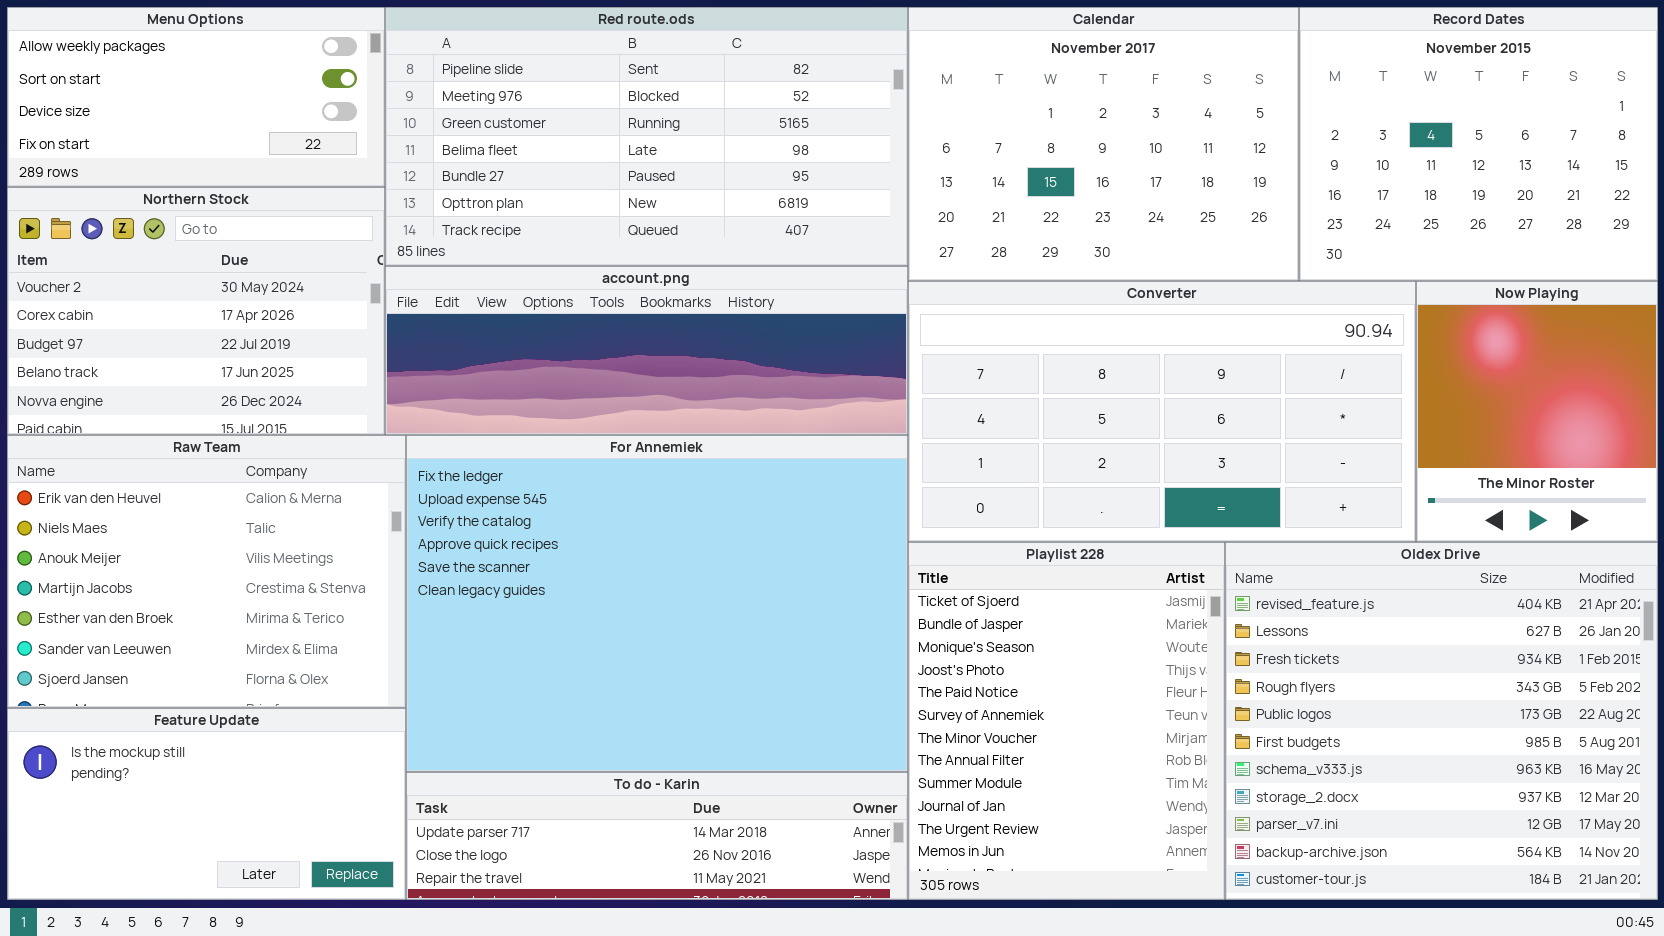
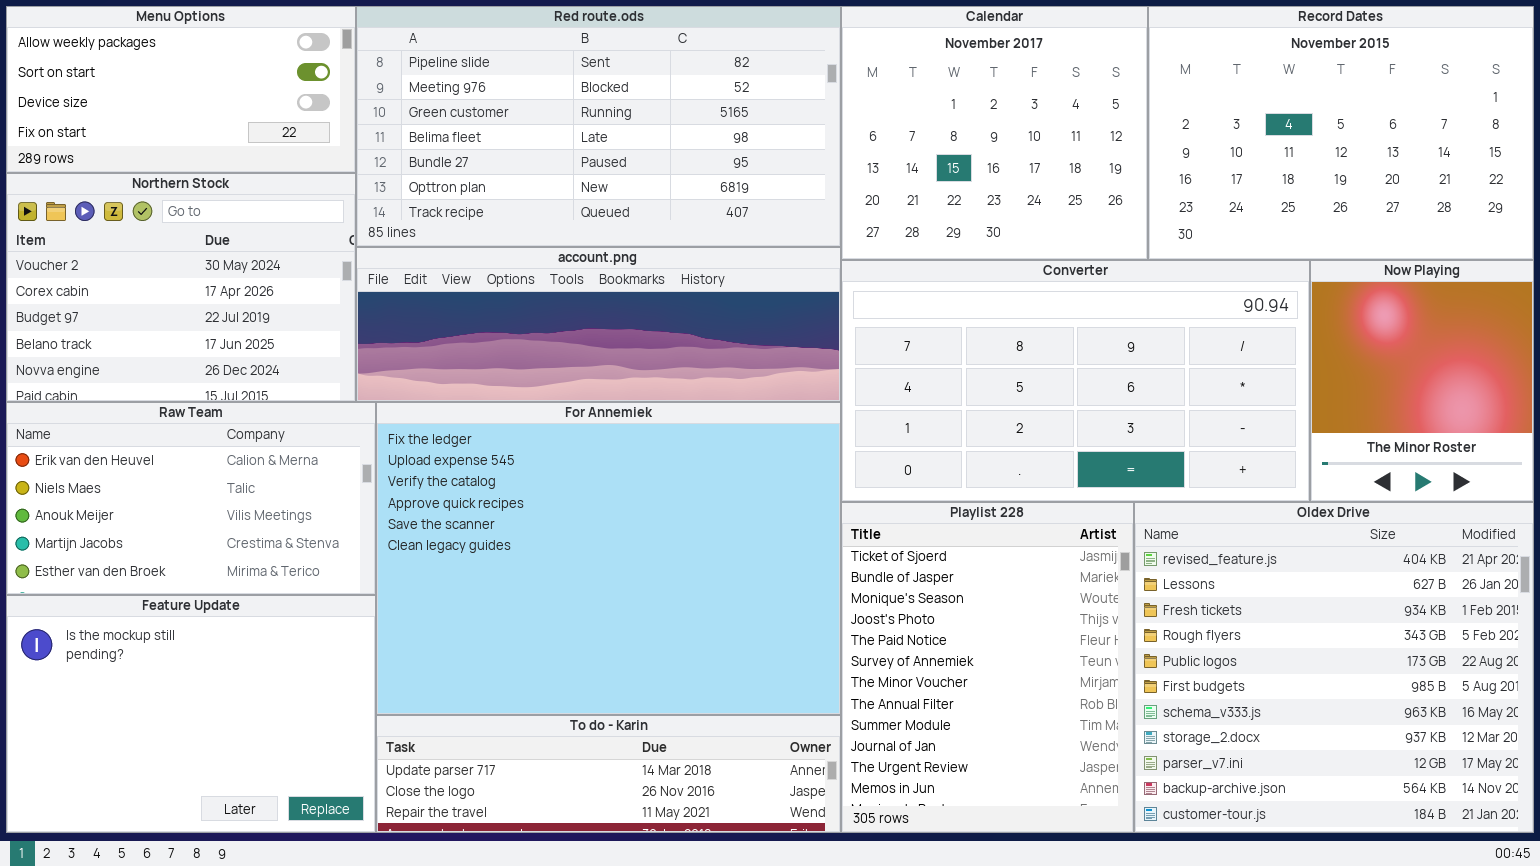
Calendar: [908,7,1299,281] -> [841,6,1148,260], resized
Record Dates: [1299,7,1658,281] -> [1148,6,1534,260], resized
Raw Team: [7,435,406,708] -> [6,402,376,595], resized
Feature Update: [7,708,406,900] -> [6,595,376,833], resized

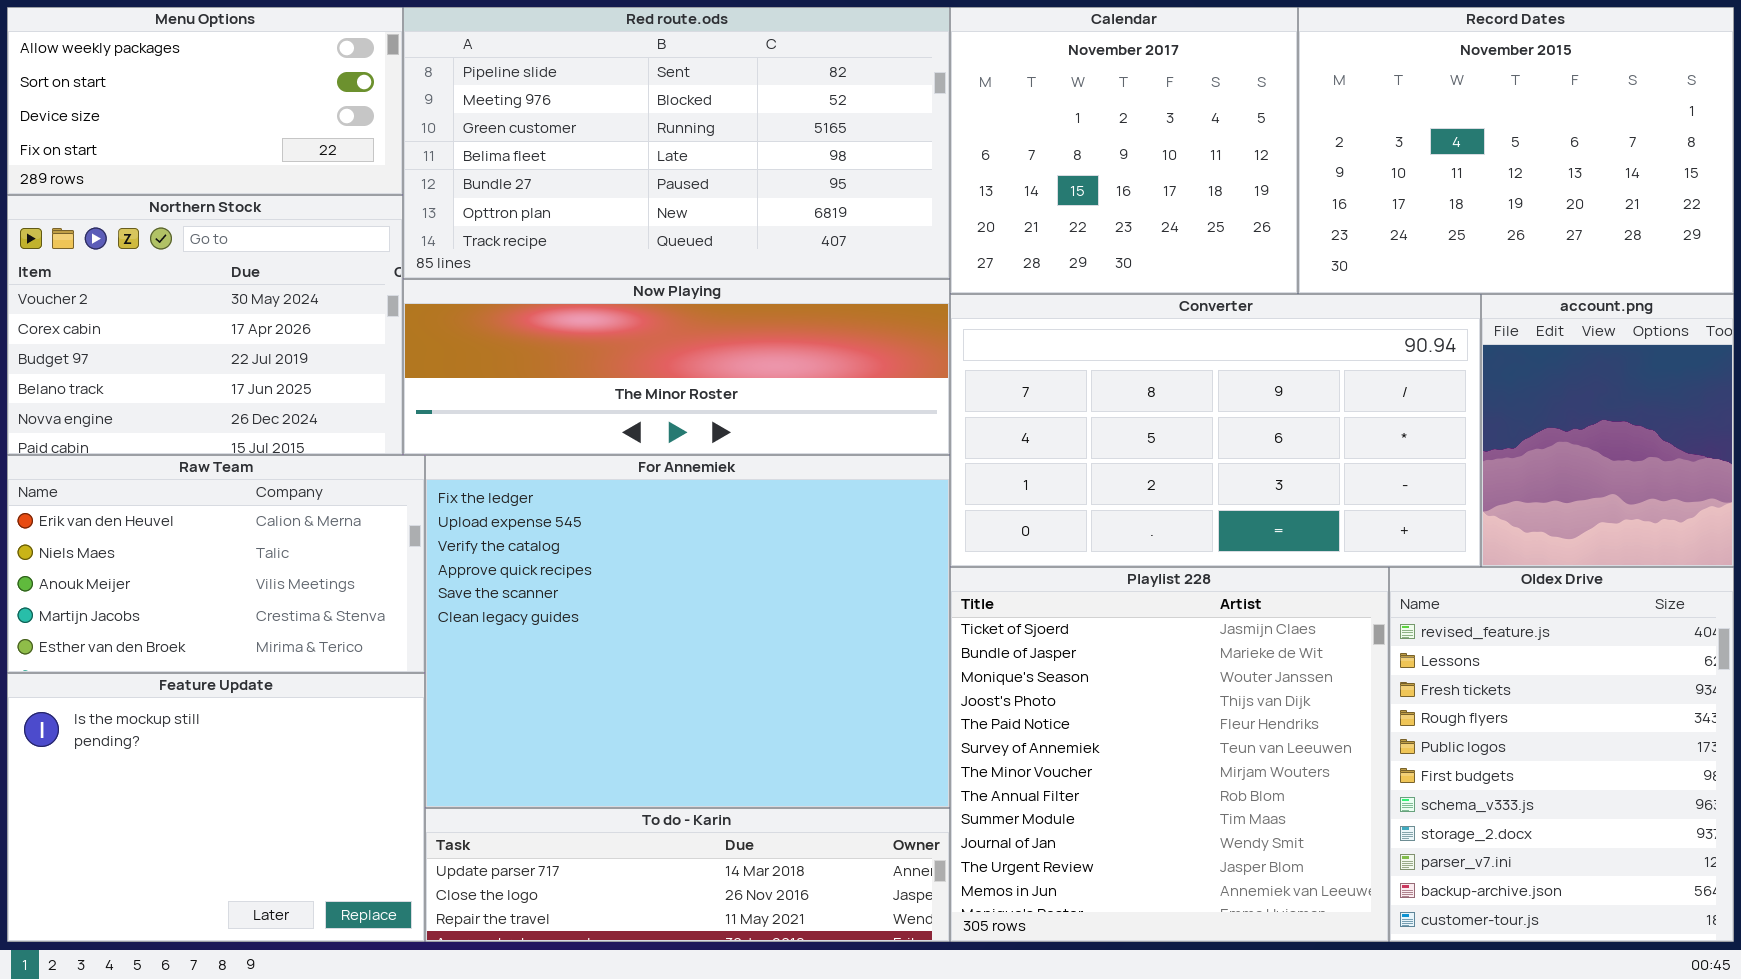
account.png: [356,247,841,402] -> [1481,294,1734,567], moved, resized
Now Playing: [1310,260,1534,502] -> [403,279,950,455], moved, resized
Playlist 228: [841,502,1134,833] -> [950,567,1389,942], resized
Oldex Drive: [1134,502,1534,833] -> [1389,567,1734,942], resized

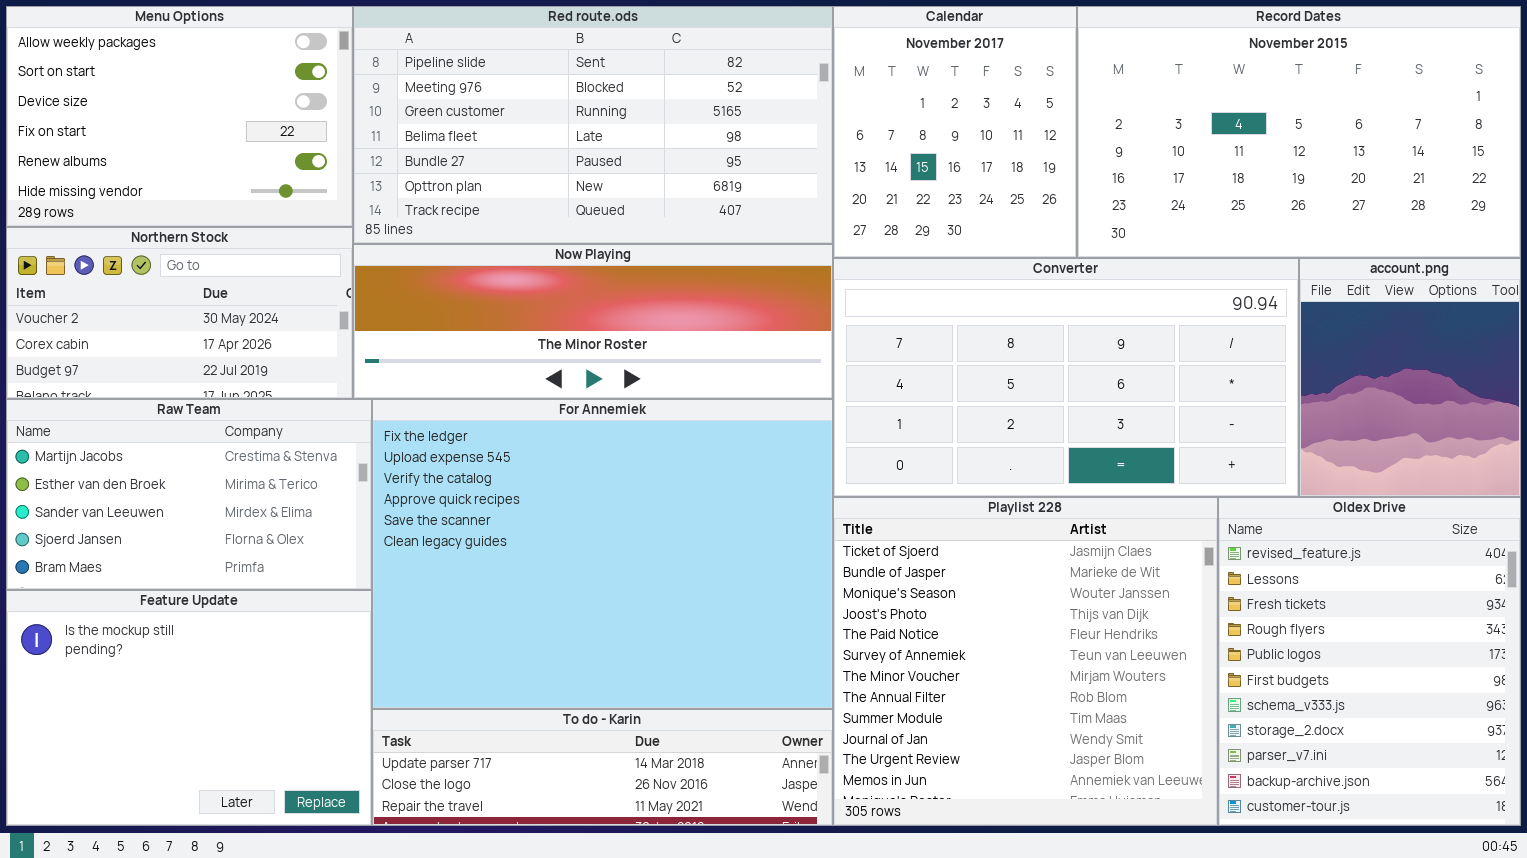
Menu Options: [7,7,403,195] -> [6,6,353,227], resized
Calendar: [950,7,1298,294] -> [833,6,1077,258], resized
Record Dates: [1298,7,1734,294] -> [1077,6,1521,258], resized
Northern Stock: [7,195,403,455] -> [6,227,353,399], resized
Raw Team: [7,455,425,673] -> [6,399,372,590], scrolled down 3 rows

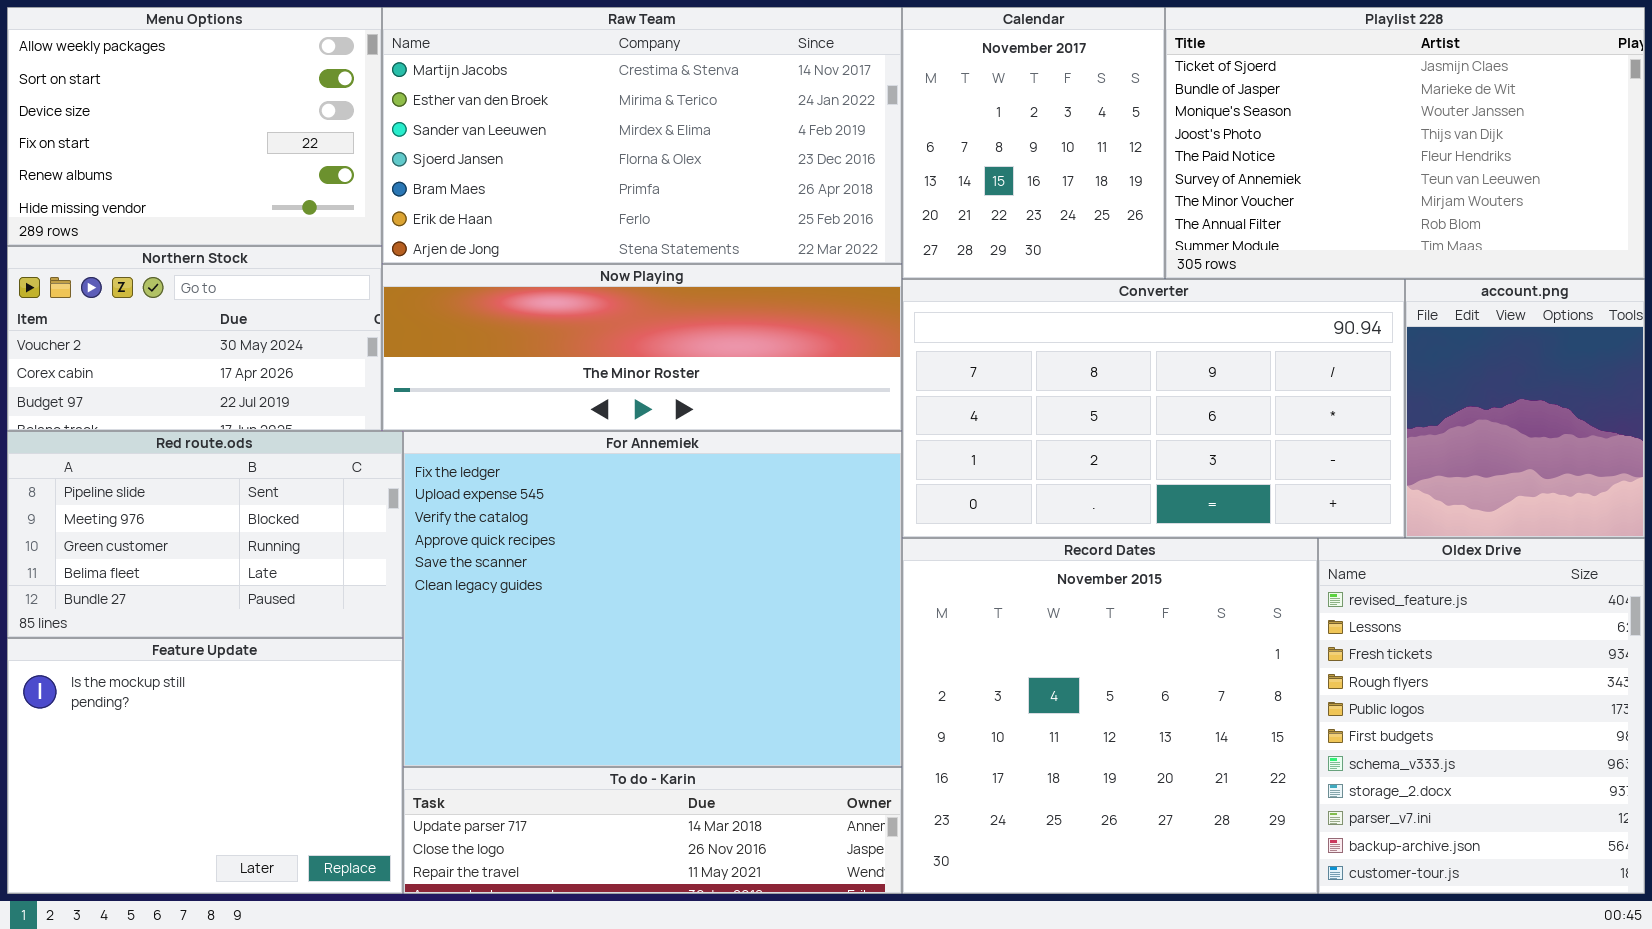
Red route.ods: [353,6,833,244] -> [7,431,403,638], moved, resized
Record Dates: [1077,6,1521,258] -> [902,538,1318,894], moved, resized
Raw Team: [6,399,372,590] -> [382,7,902,264], moved, resized
Playlist 228: [833,497,1218,826] -> [1165,7,1645,279], moved, resized

